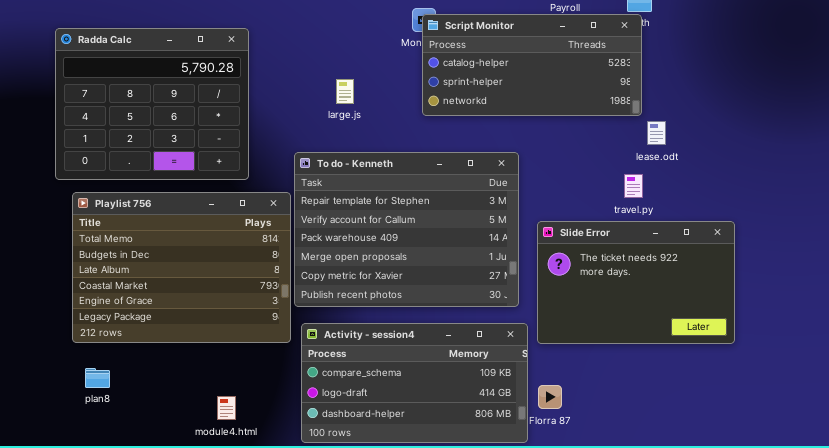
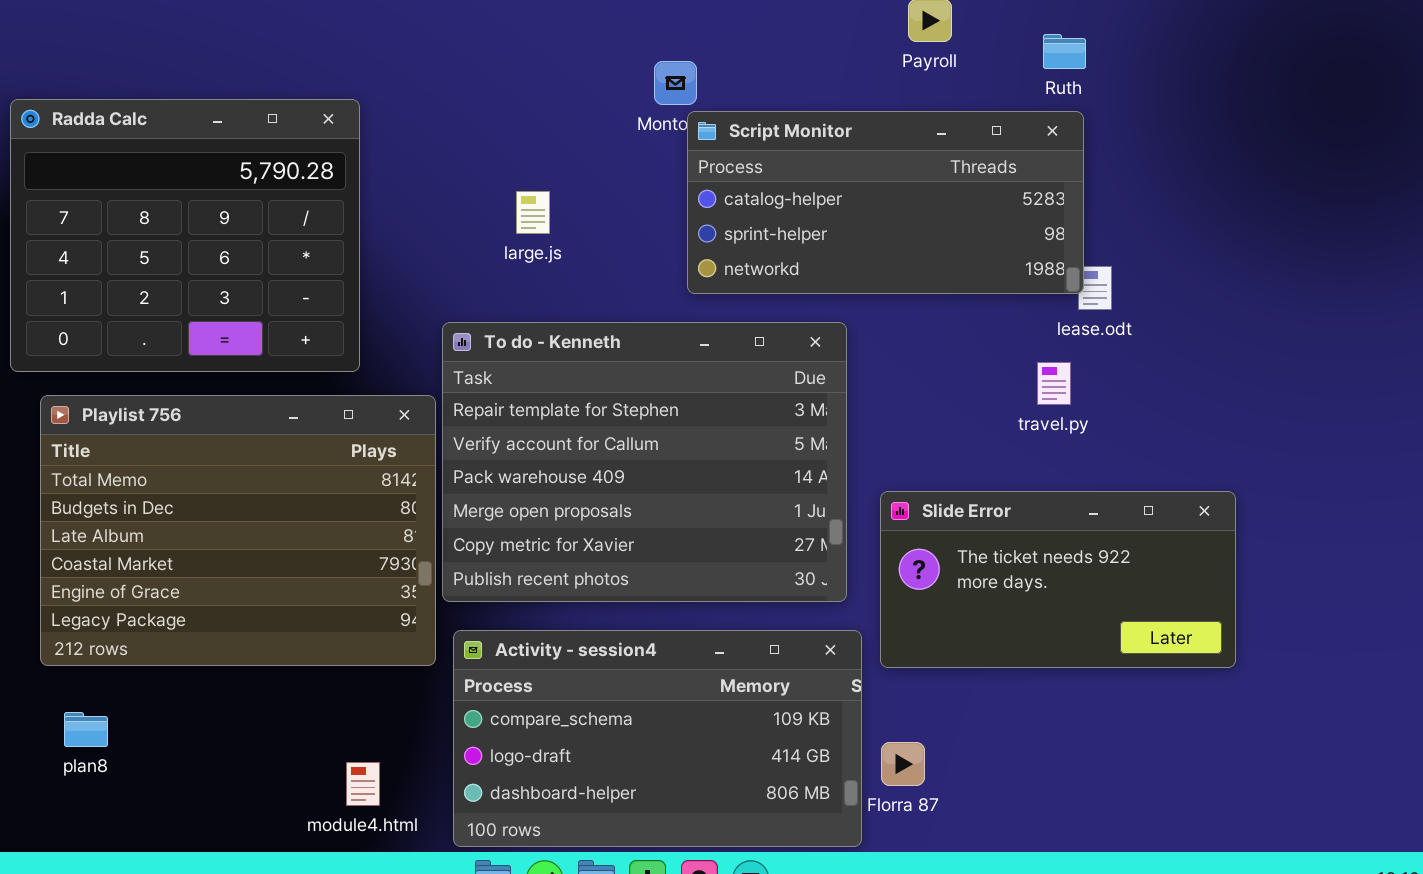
Script Monitor: [422,14,642,116] -> [687,111,1084,294], moved
Slide Error: [537,221,735,344] -> [880,491,1236,668], resized
module4.html: [217,396,236,420] -> [346,762,380,806], moved

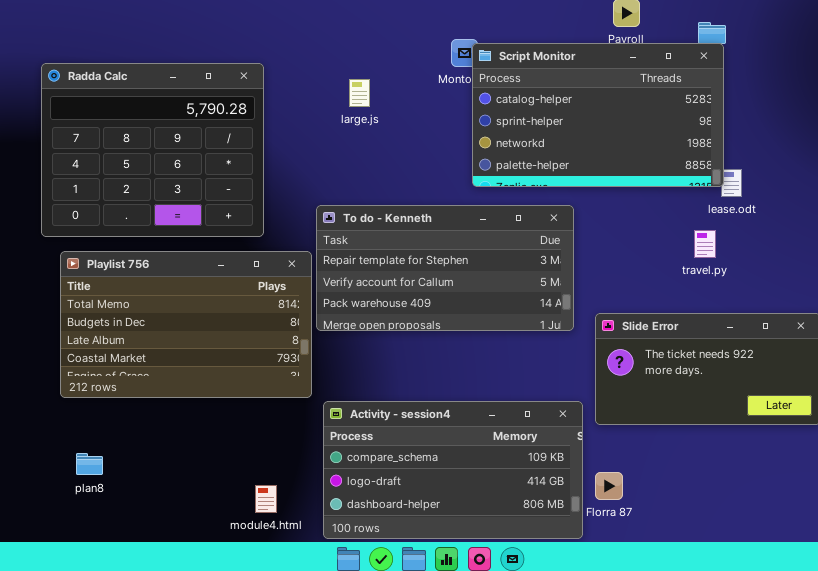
Script Monitor: [687,111,1084,294] -> [472,43,724,187], resized
large.js: [516,191,550,234] -> [349,79,370,107], moved
To do - Kenneth: [442,322,847,602] -> [316,205,574,331], resized
Playlist 756: [40,395,436,666] -> [60,251,312,398], resized

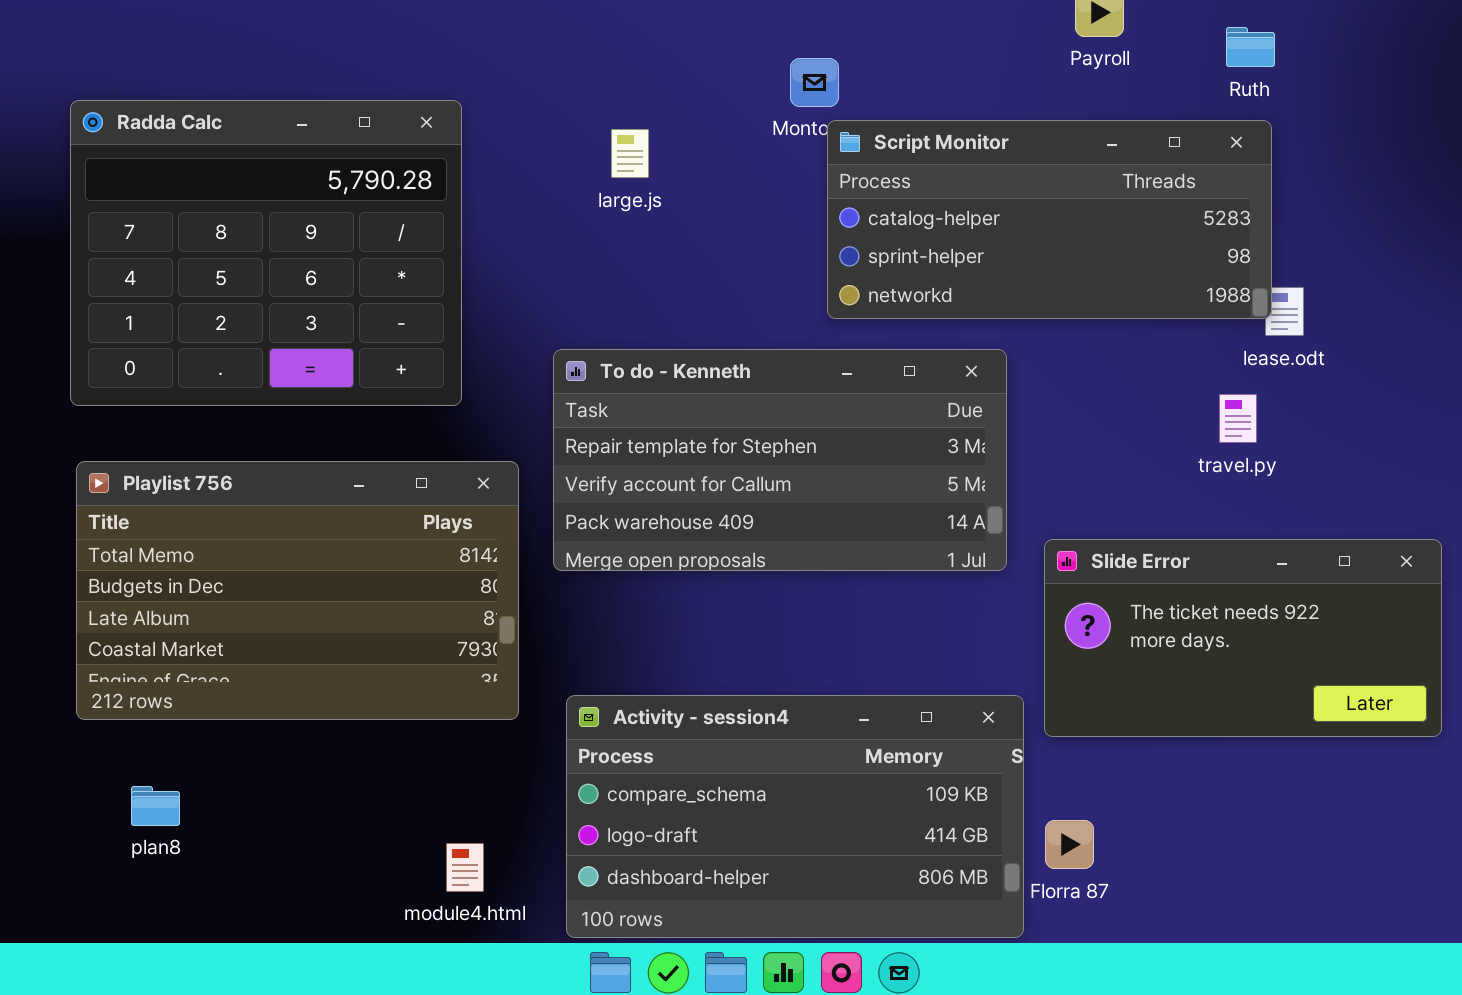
Script Monitor: [472,43,724,187] -> [827,120,1272,319], resized
Playlist 756: [60,251,312,398] -> [76,461,519,720], moved

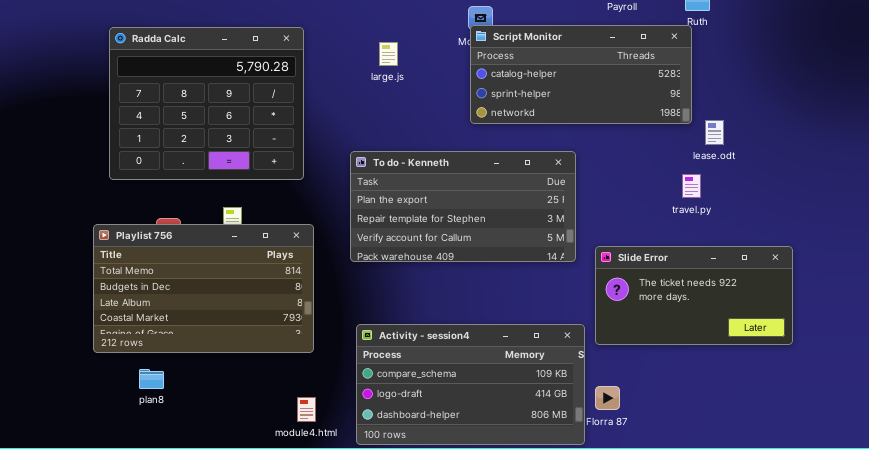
Script Monitor: [827,120,1272,319] -> [470,25,692,124], moved
To do - Kenneth: [553,349,1007,571] -> [350,151,576,262], scrolled up 1 row
Playlist 756: [76,461,519,720] -> [93,224,314,353], moved

